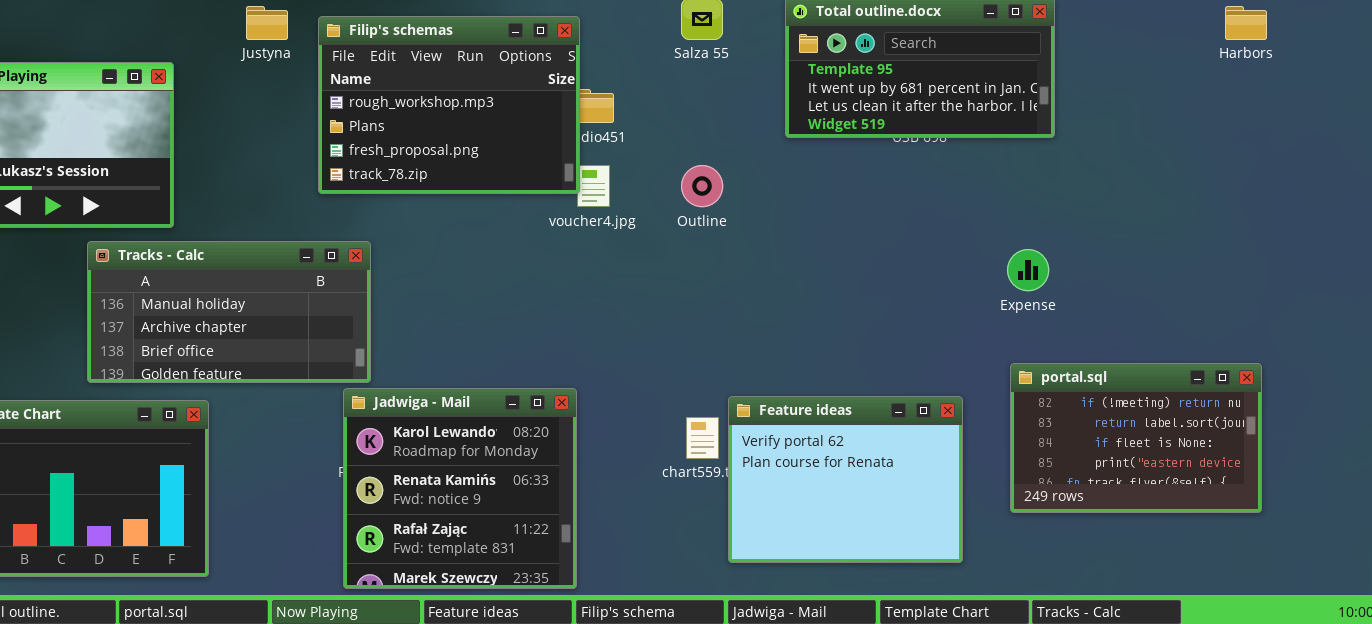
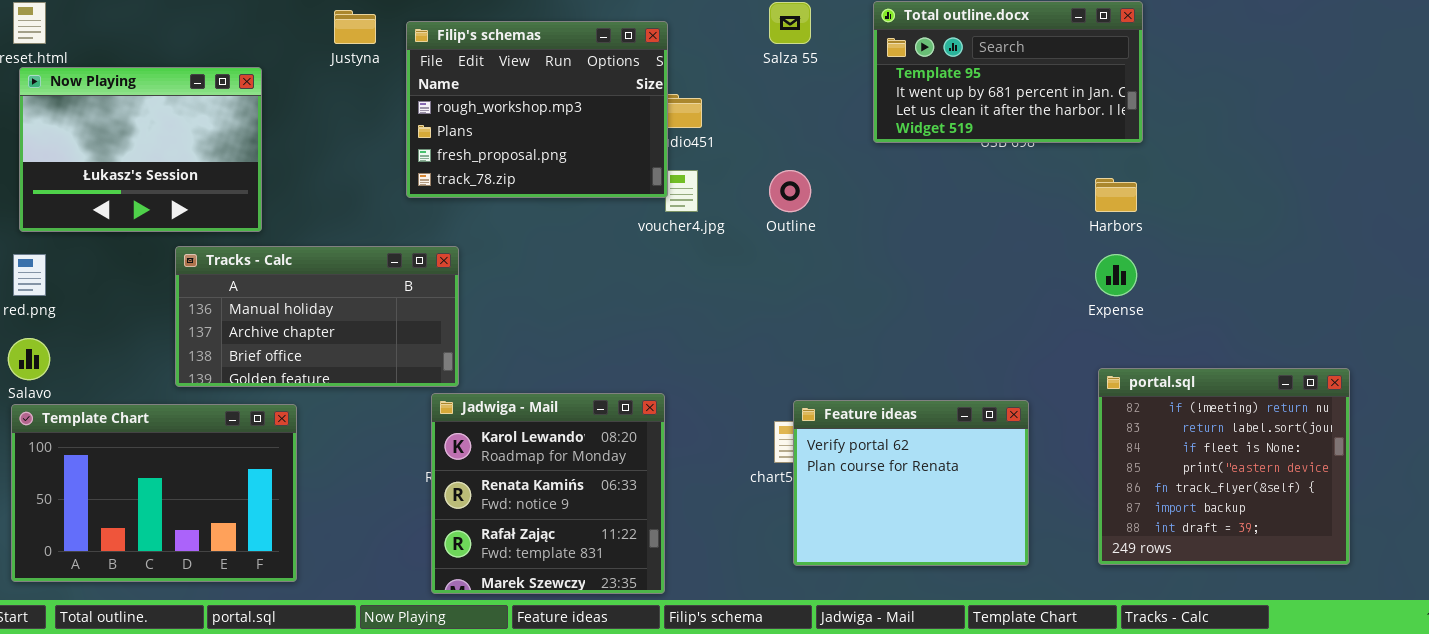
Harbors: [1225,6,1267,40] -> [1095,178,1137,212], moved
portal.sql: [1010,363,1262,513] -> [1098,368,1350,565], resized
Feature ideas: [728,396,963,563] -> [793,400,1029,566], moved

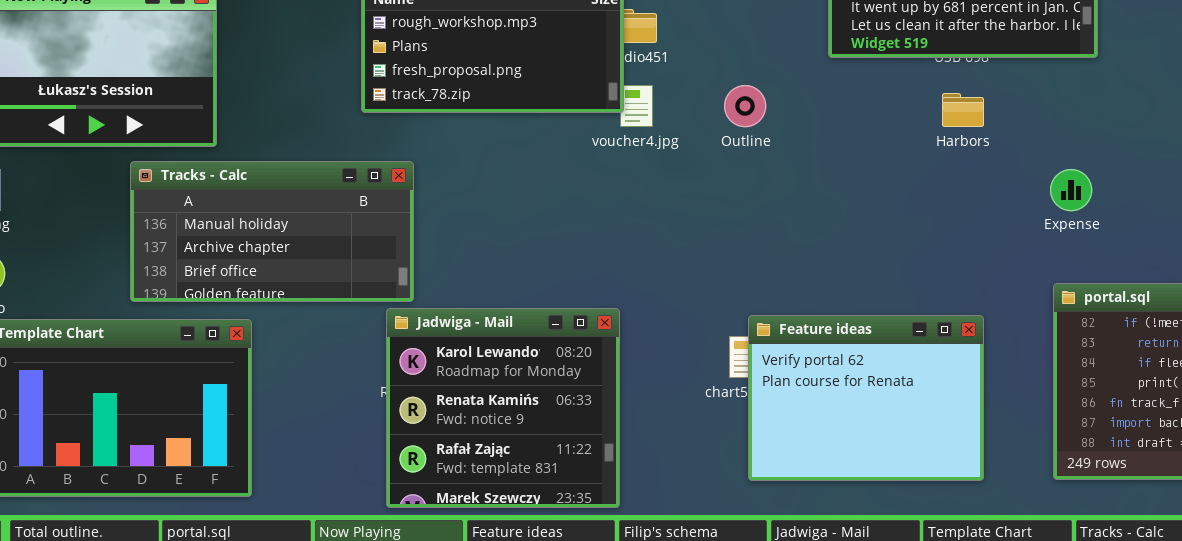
Harbors: [1095,178,1137,212] -> [942,93,984,127], moved

